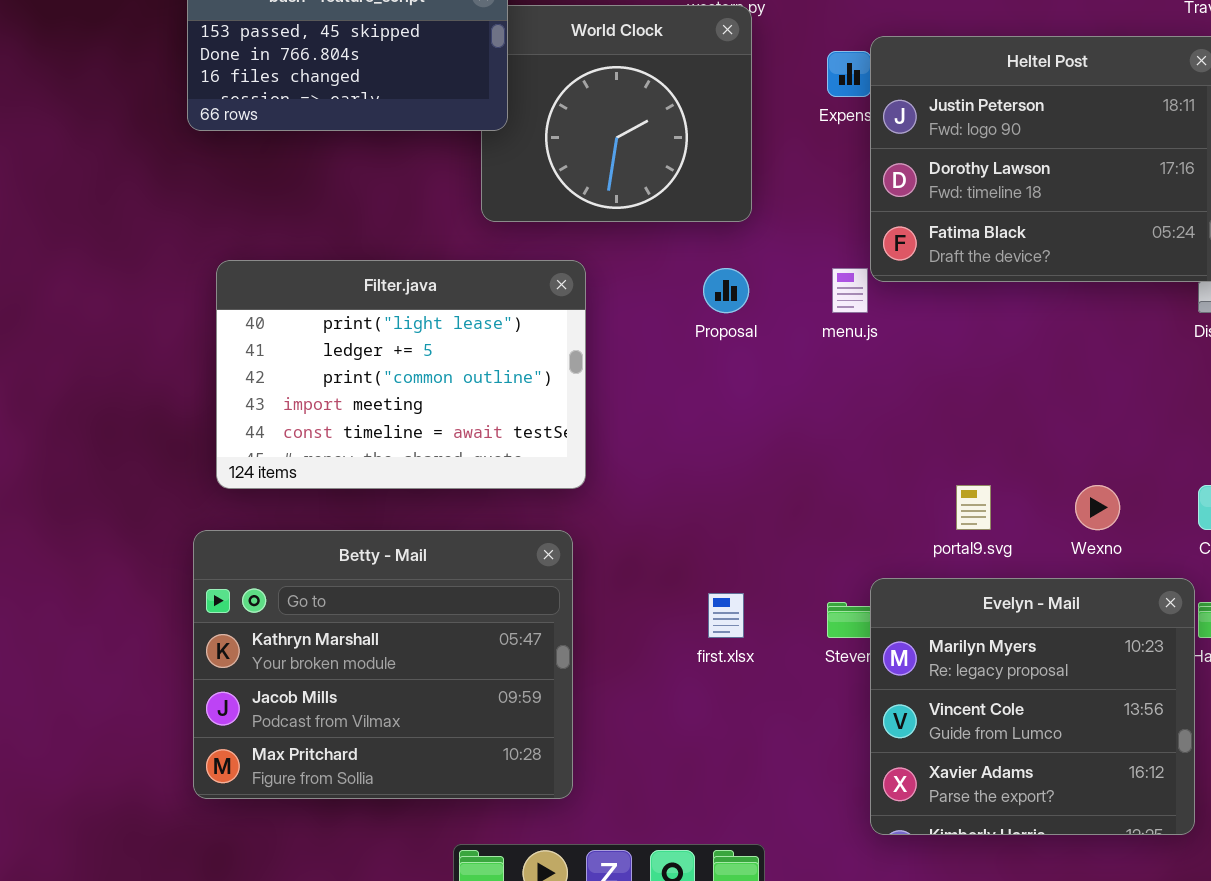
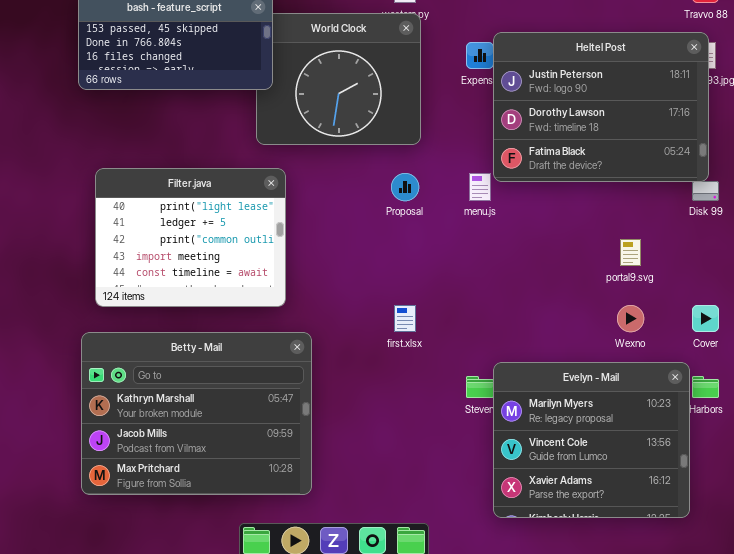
Filter.java: [216,260,586,489] -> [95,168,286,307], resized
portal9.svg: [956,485,991,530] -> [620,239,641,266], moved
first.xlsx: [708,593,744,638] -> [394,305,416,332], moved

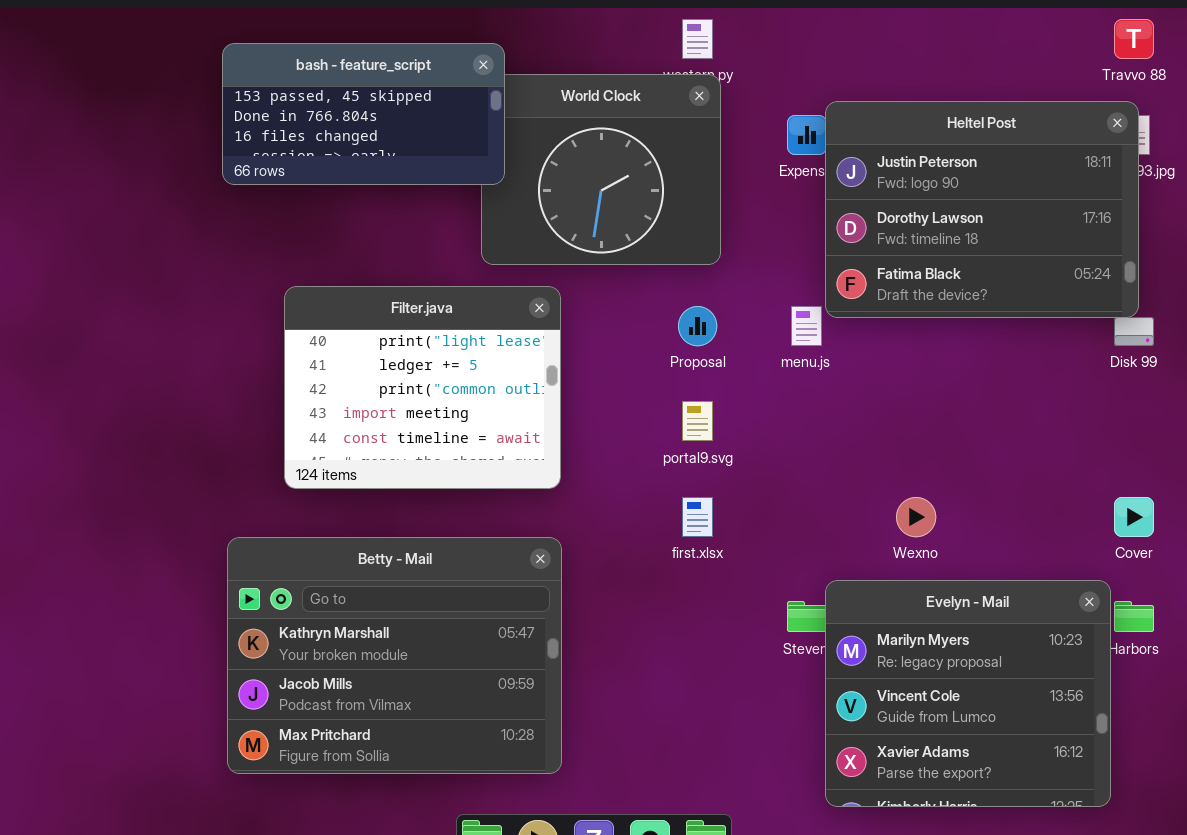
Filter.java: [95,168,286,307] -> [284,286,561,489], moved
portal9.svg: [620,239,641,266] -> [682,401,713,441], moved
Wexno: [617,305,644,332] -> [896,497,936,537], moved

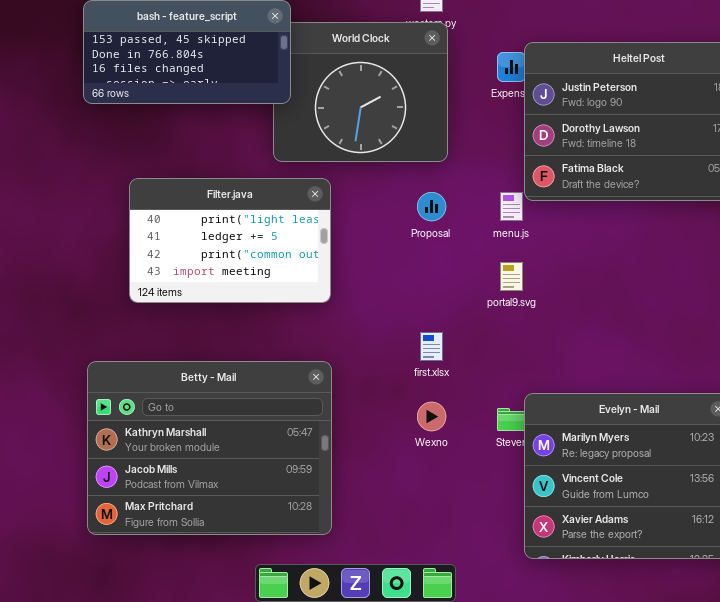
Filter.java: [284,286,561,489] -> [129,178,331,303], resized
portal9.svg: [682,401,713,441] -> [500,262,523,291], moved
Wexno: [896,497,936,537] -> [417,402,446,431], moved

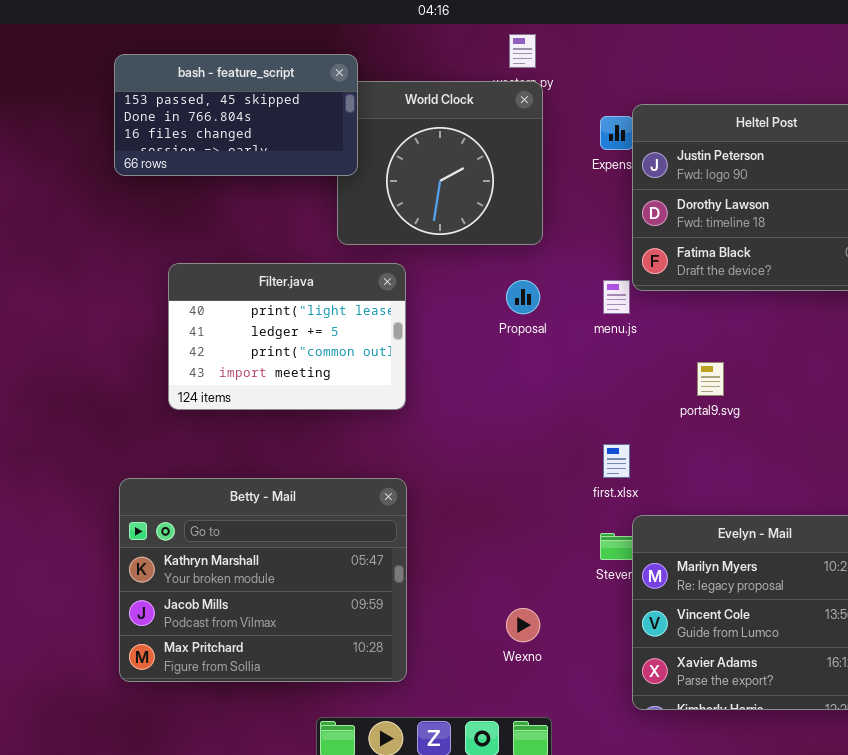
portal9.svg: [500,262,523,291] -> [697,362,724,396], moved
first.xlsx: [420,332,443,361] -> [603,444,630,478], moved
Wexno: [417,402,446,431] -> [506,608,540,642], moved

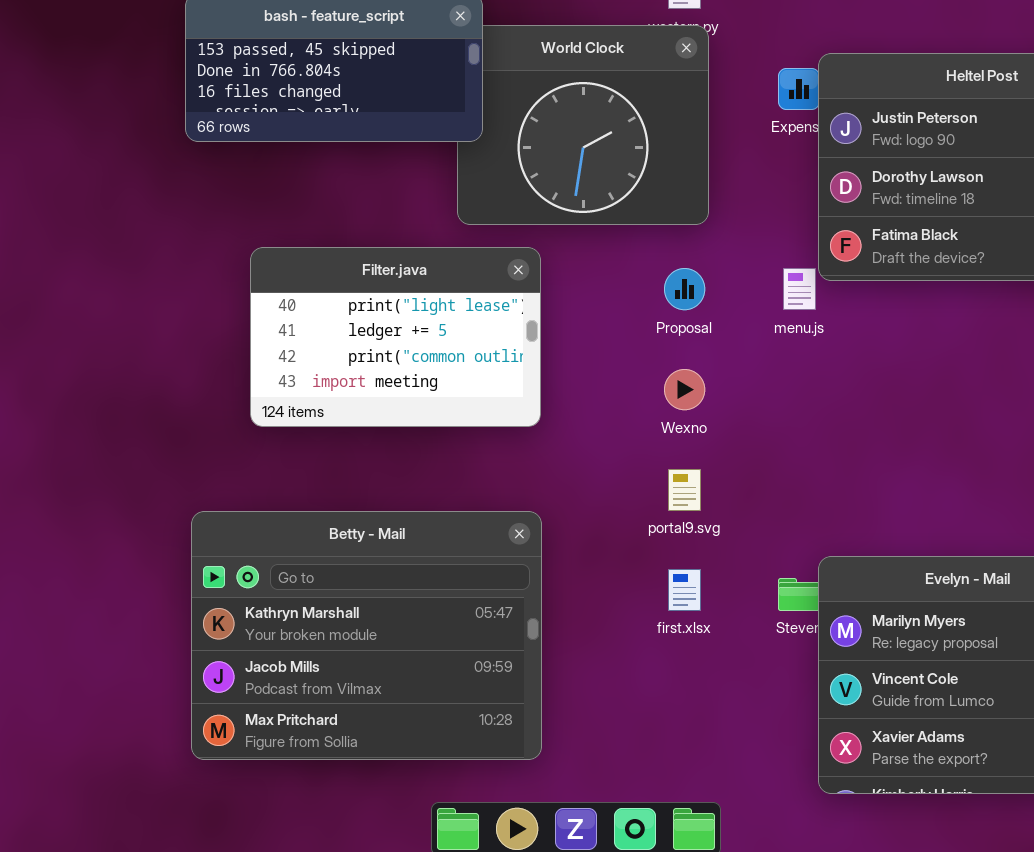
portal9.svg: [697,362,724,396] -> [668,469,701,511], moved
first.xlsx: [603,444,630,478] -> [668,569,701,611], moved
Wexno: [506,608,540,642] -> [664,369,705,410], moved

